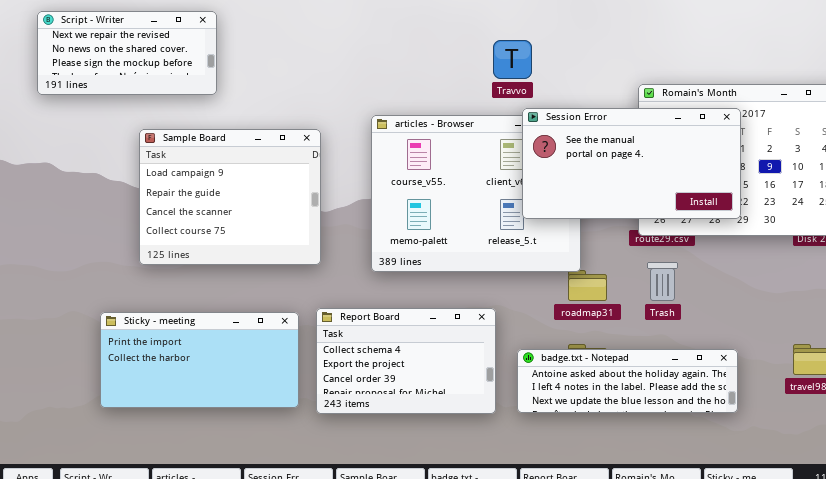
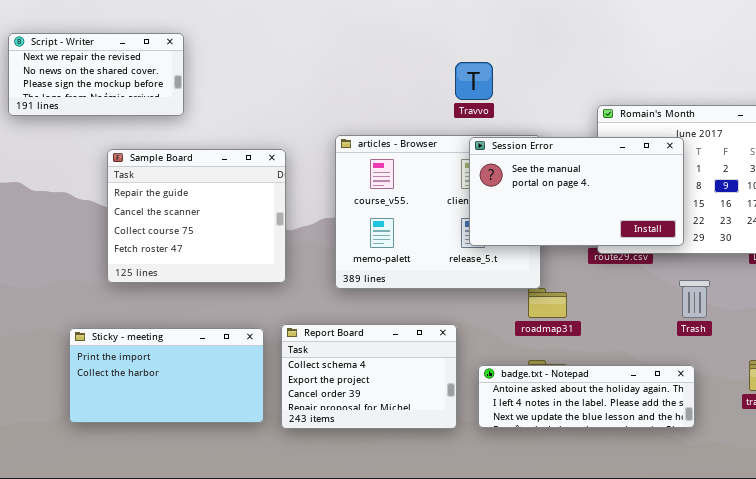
Session Error: [522,108,741,219] -> [469,137,684,246], moved
Sample Board: [139,129,321,265] -> [107,149,286,283], scrolled down 1 row
Trash: [647,262,678,301] -> [679,280,710,318], moved

